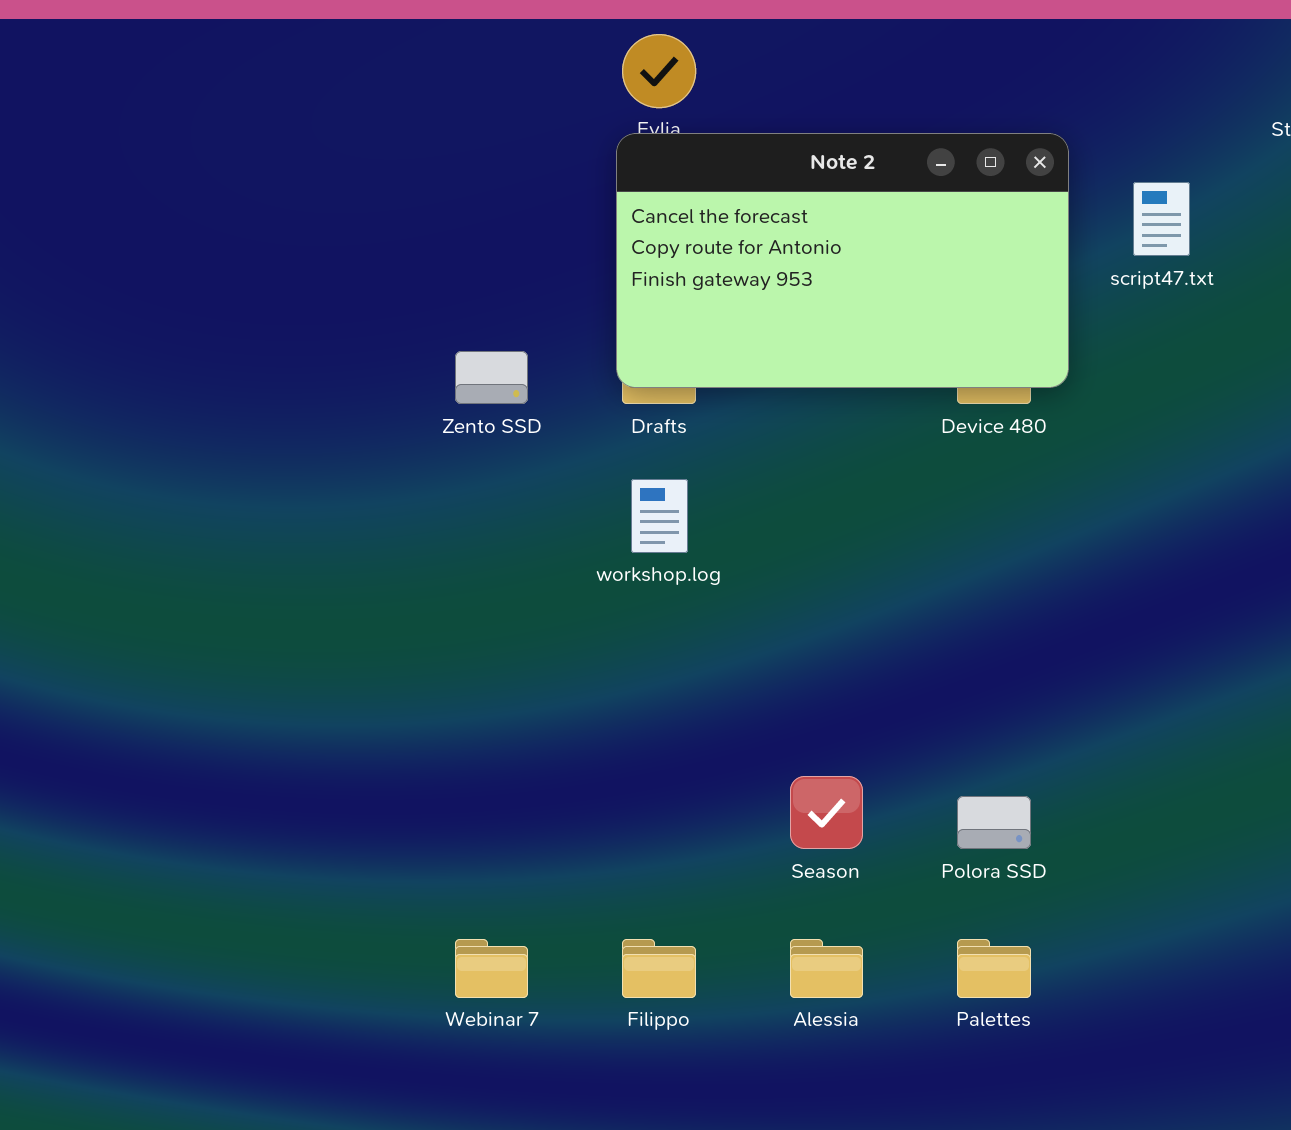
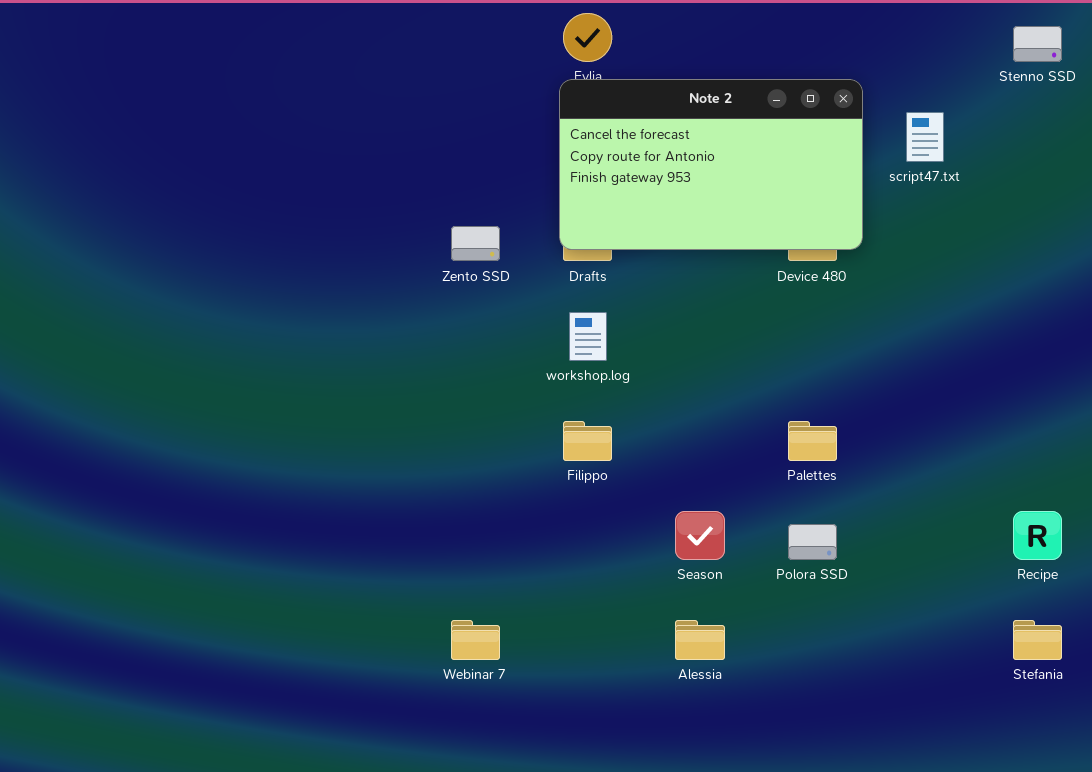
Filippo: [622,939,696,998] -> [563,421,612,461], moved
Palettes: [957,939,1031,998] -> [788,421,837,461], moved

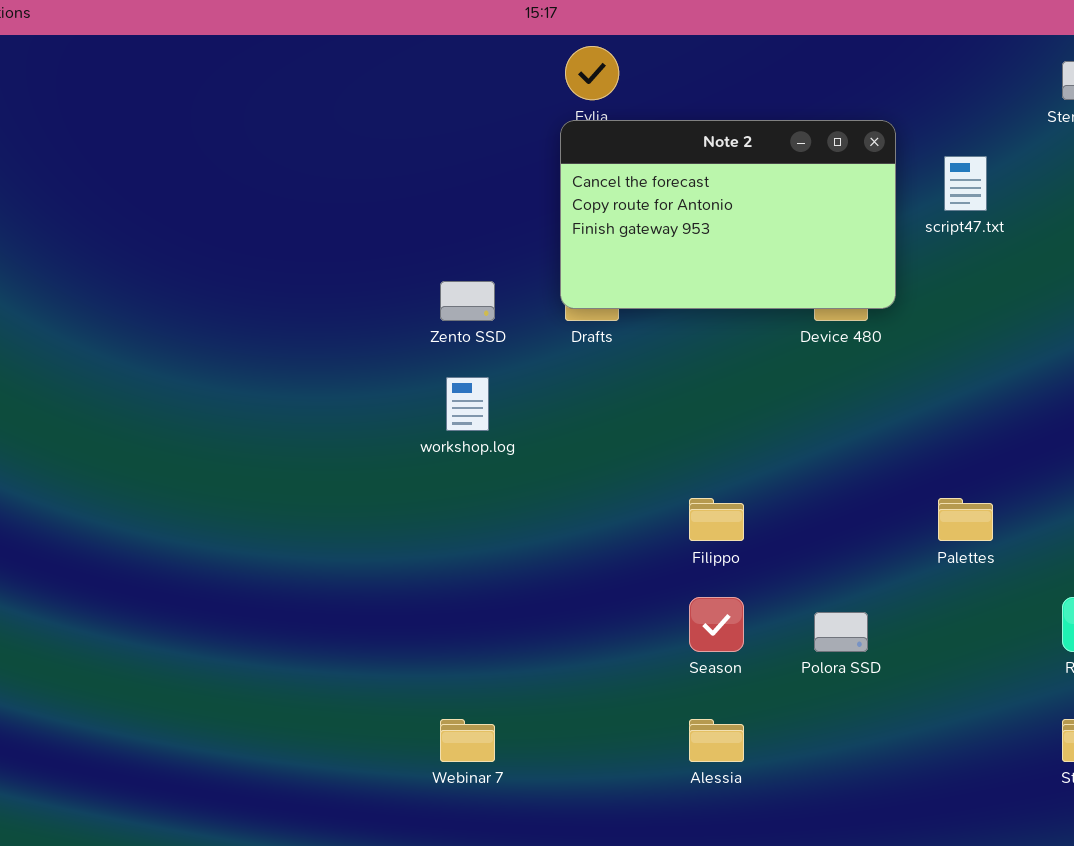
workshop.log: [569,312,607,361] -> [446,377,489,431], moved
Filippo: [563,421,612,461] -> [689,498,744,541], moved
Palettes: [788,421,837,461] -> [938,498,993,541], moved

